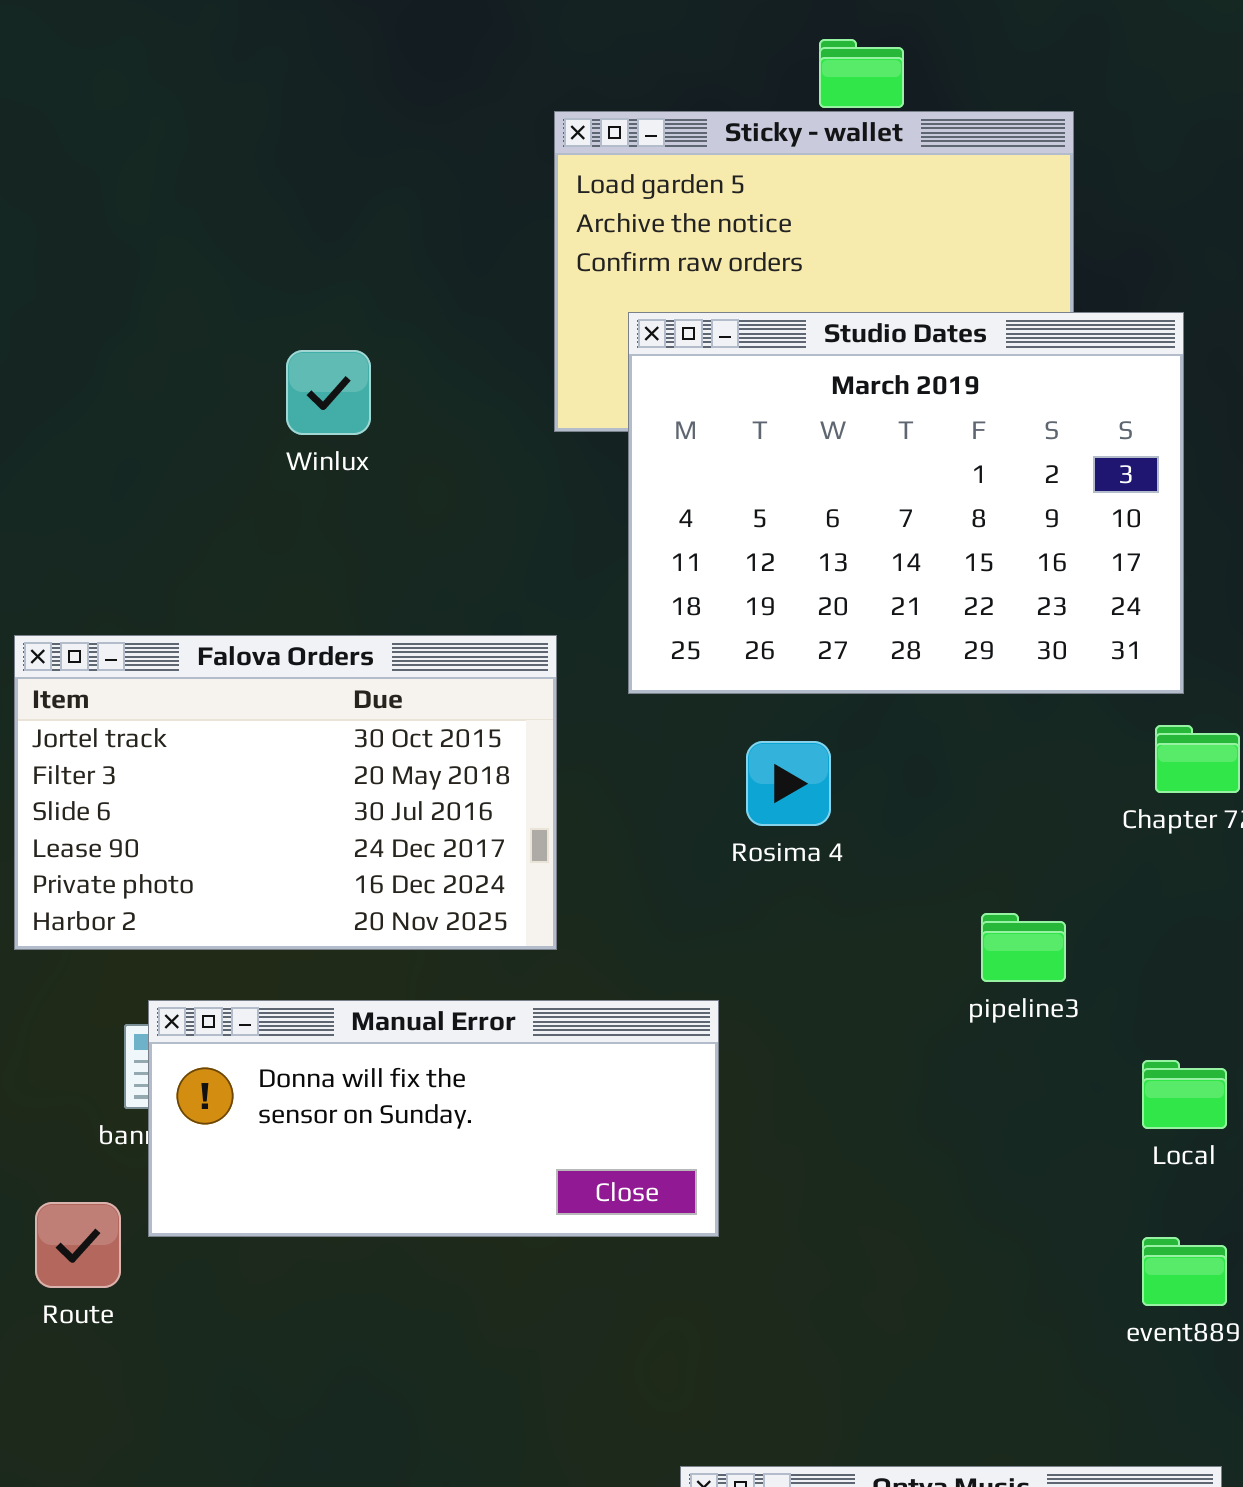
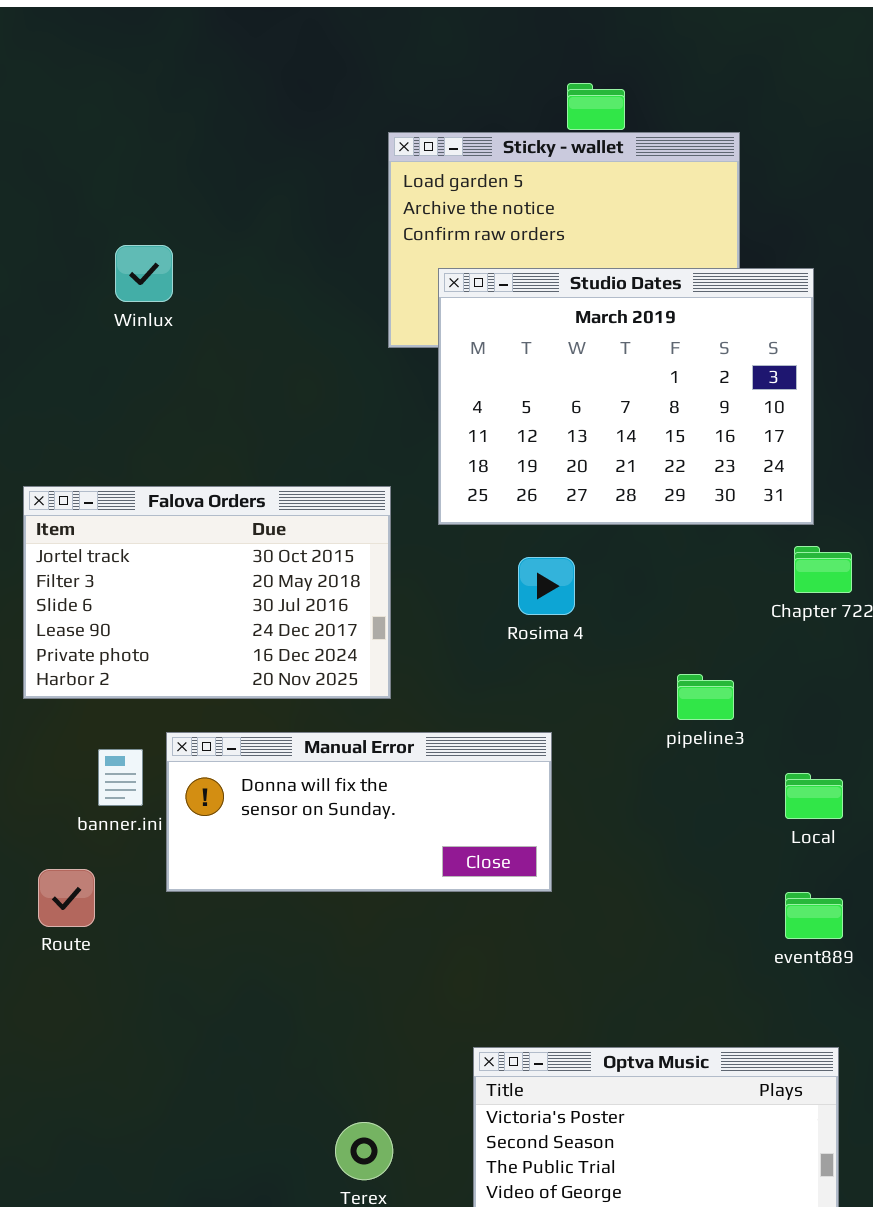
Winlux: [286,350,371,435] -> [115,245,173,302], moved
Manual Error: [148,1000,719,1237] -> [166,732,552,892], moved

